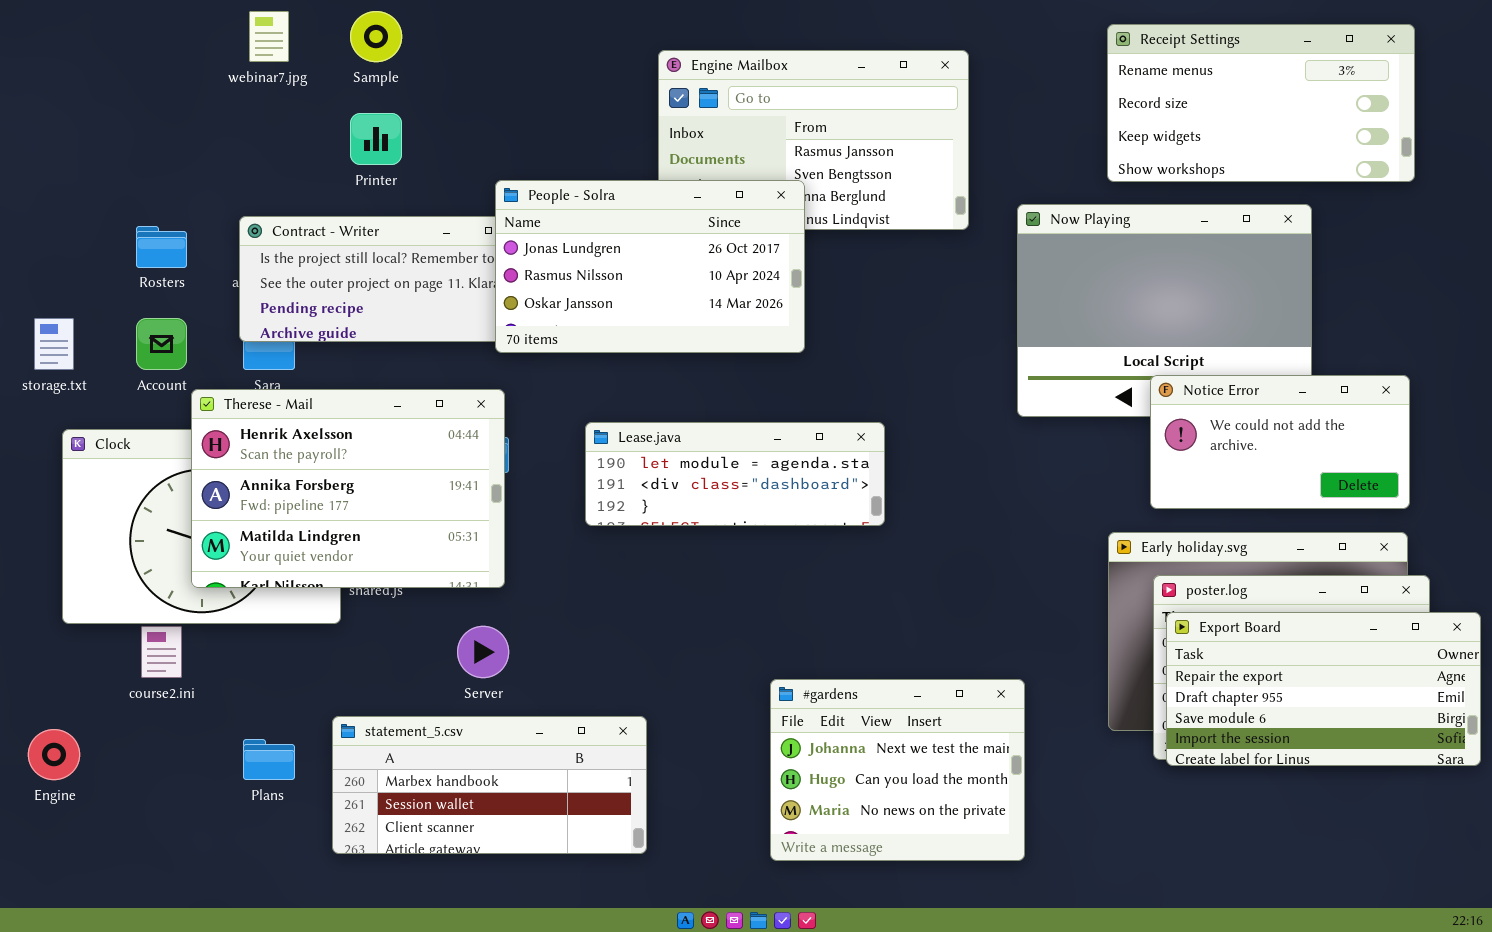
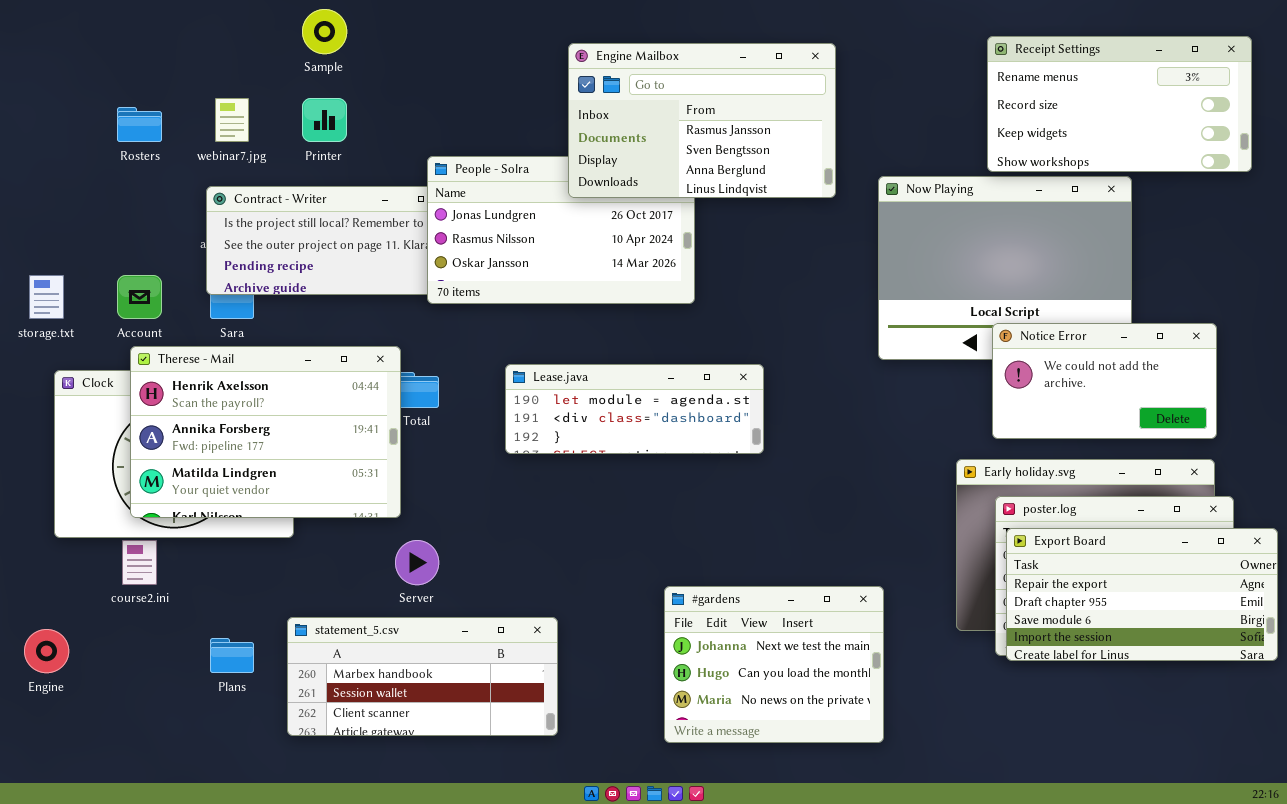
webinar7.jpg: [249,11,289,62] -> [215,98,249,142], moved
Receipt Settings: [1107,24,1415,182] -> [987,36,1252,172], moved
Engine Mailbox: [658,50,969,230] -> [568,43,836,198], raised
Rosters: [136,226,187,268] -> [117,107,162,142], moved
Therese - Mail: [191,389,505,588] -> [130,346,401,518], moved

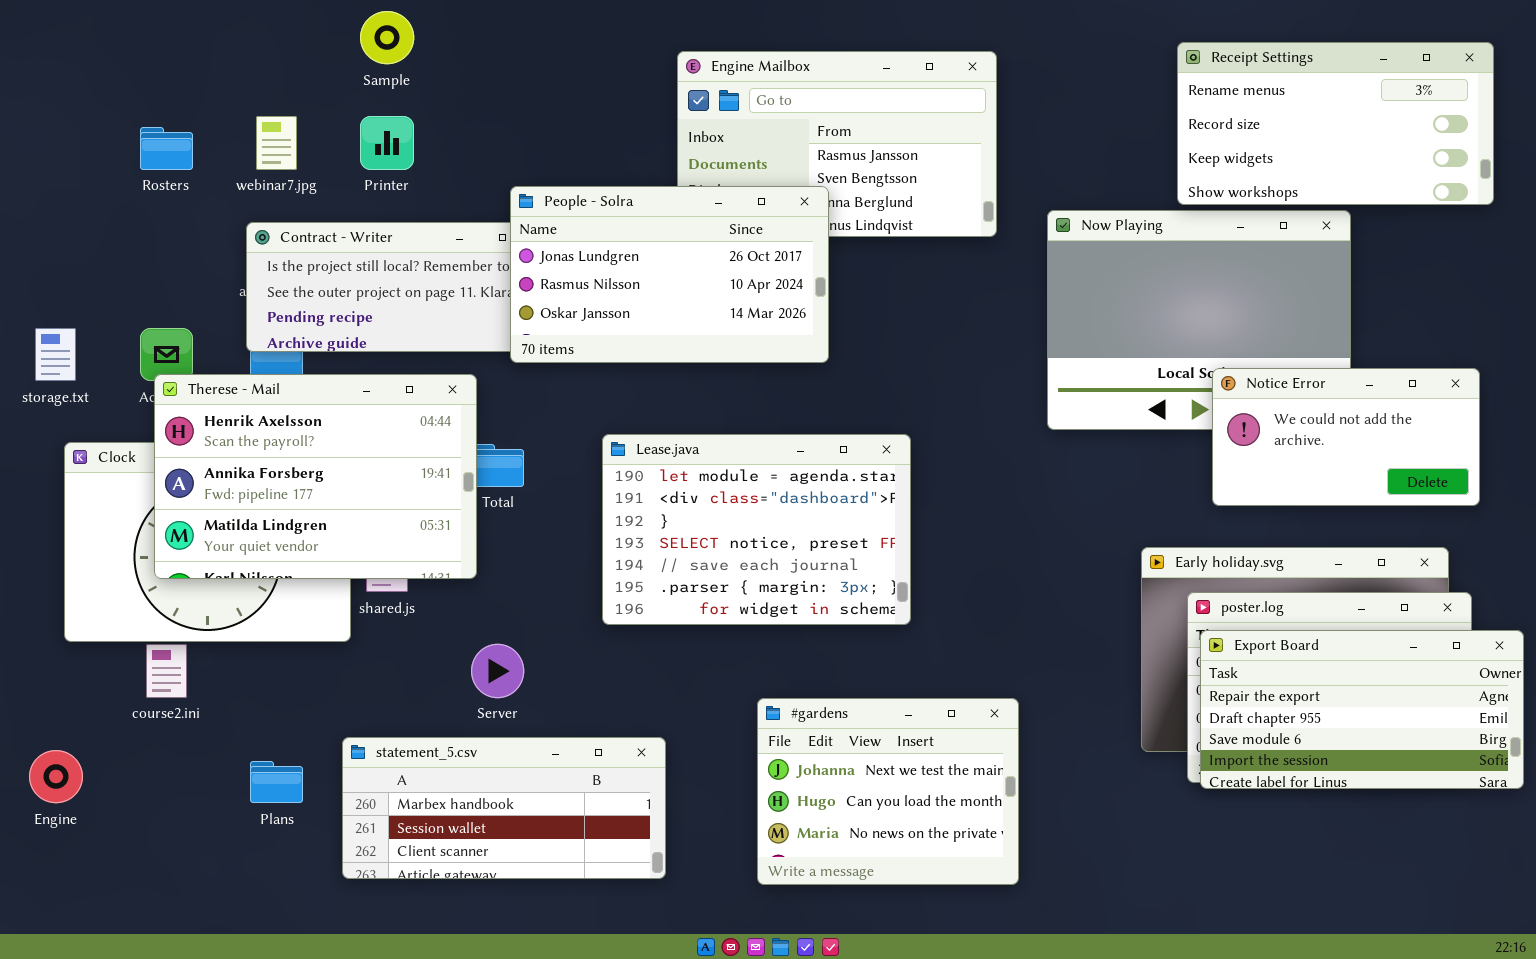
People - Solra: [427,156,695,304] -> [510,186,829,363], raised
Notice Error: [992,323,1217,439] -> [1212,368,1480,506], moved
Therese - Mail: [130,346,401,518] -> [154,374,477,579], moved
Lease.java: [505,364,764,454] -> [602,434,911,625], resized
#gardens: [664,586,884,743] -> [757,698,1019,885], moved

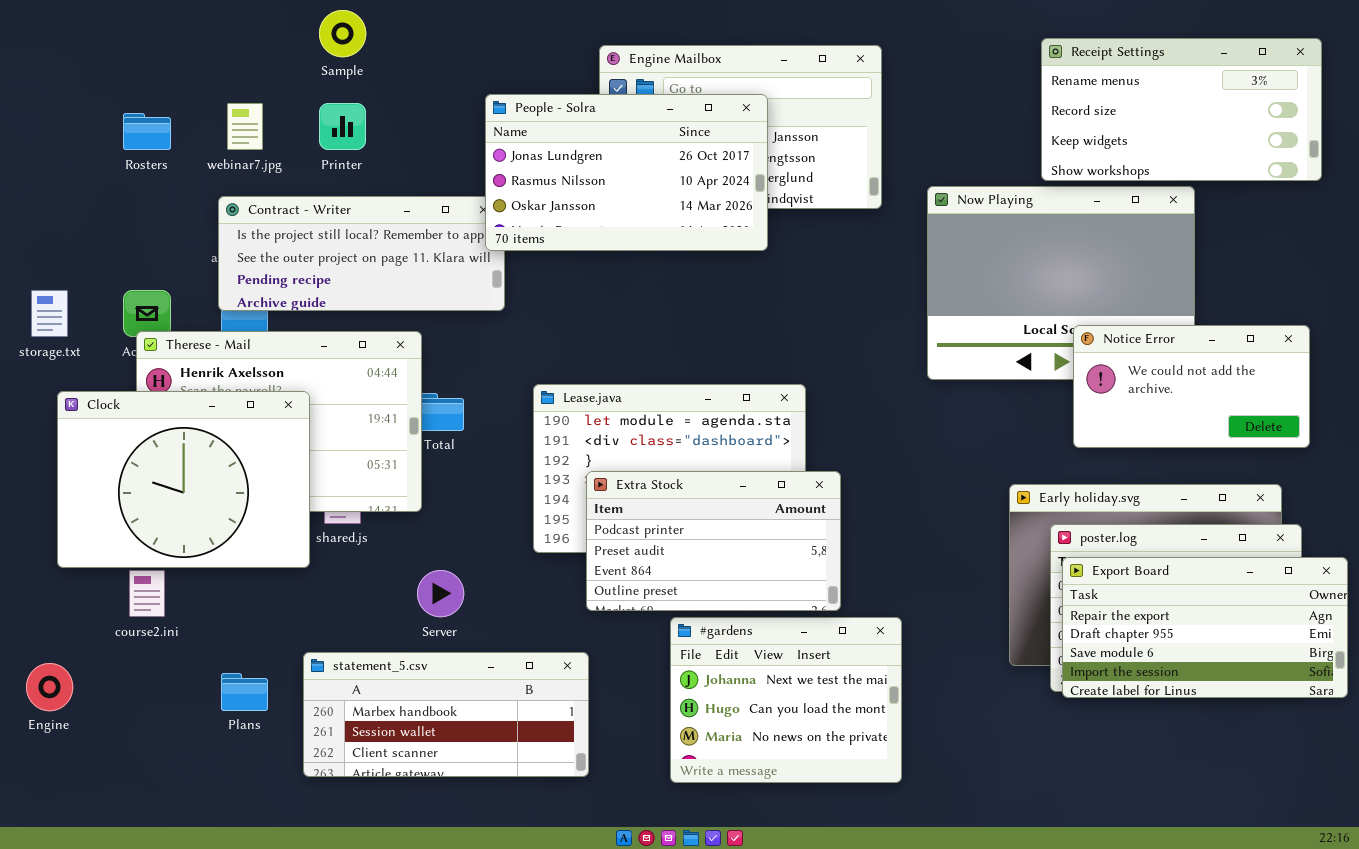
People - Solra: [510,186,829,363] -> [485,94,768,251], moved
Clock: [64,442,351,642] -> [57,391,310,568], raised
Extra Stock: none -> [586,471,841,611], opened

